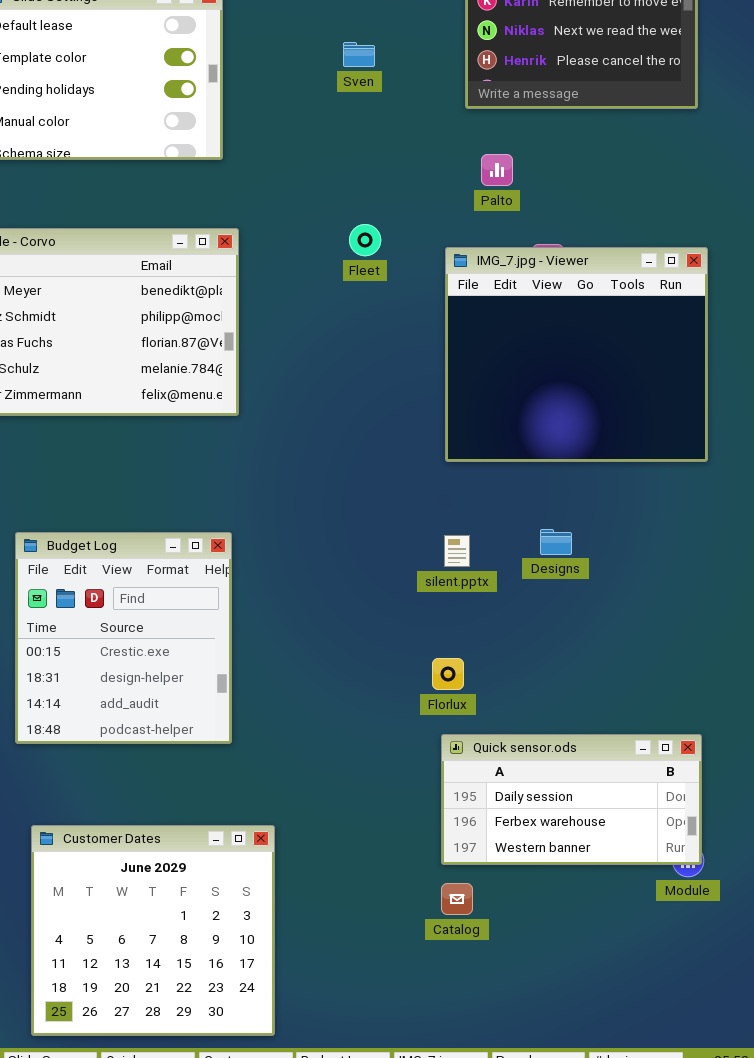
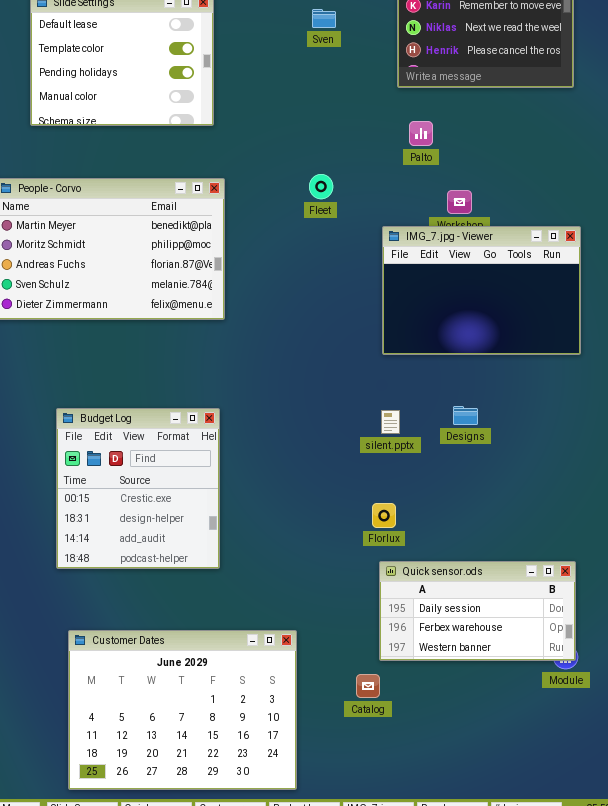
Sven: [343,42,375,67] -> [312,9,336,28], moved
IMG_7.jpg - Viewer: [445,247,708,462] -> [382,226,581,355], resized
Customer Dates: [31,825,275,1036] -> [68,630,297,790], resized
Catalog: [441,883,473,915] -> [356,674,380,698], moved

